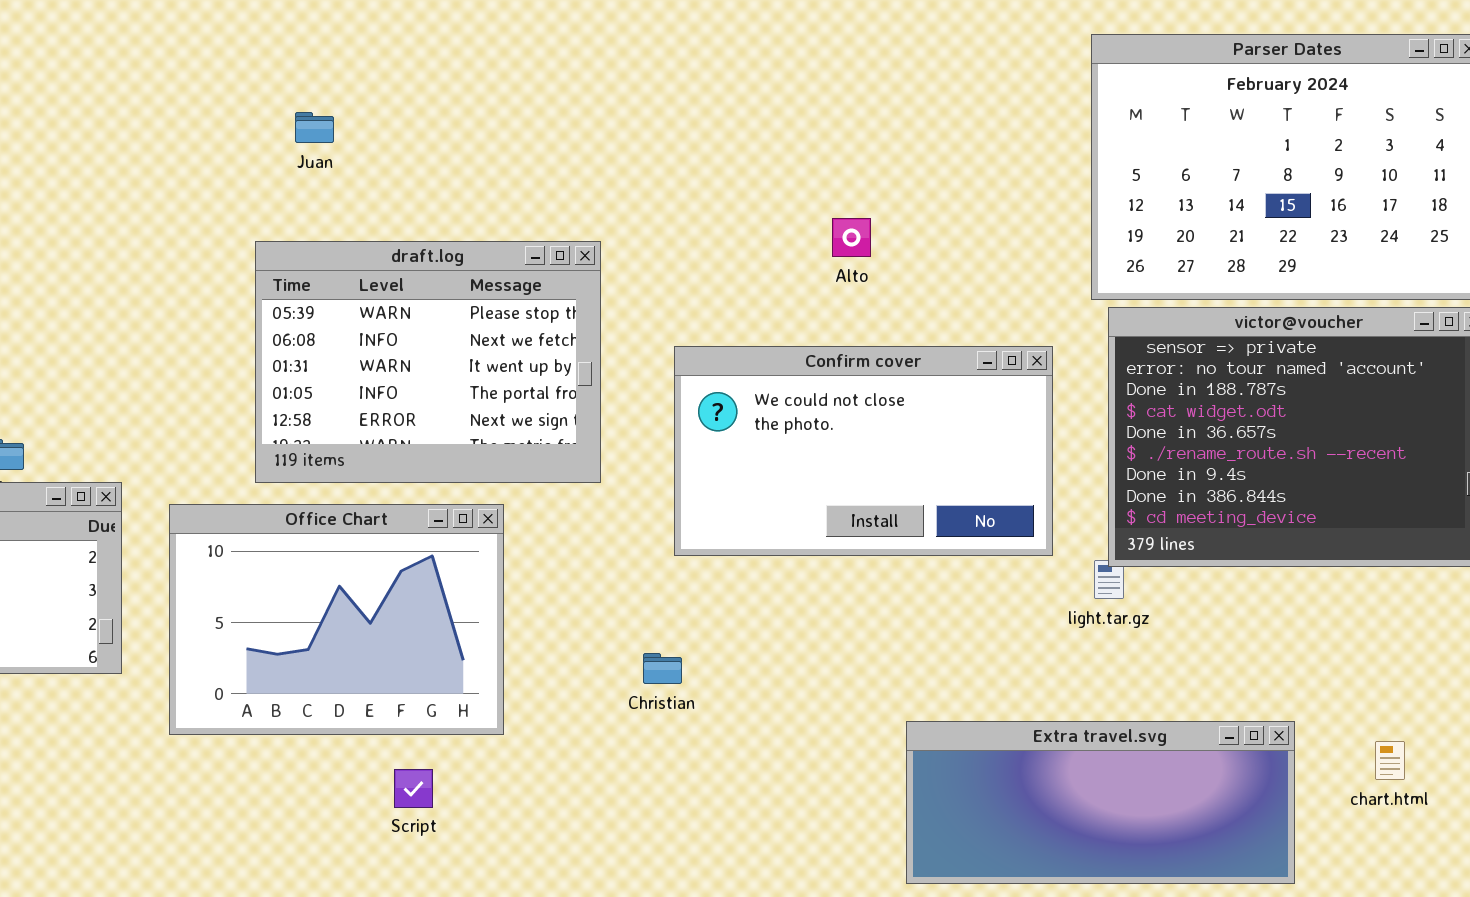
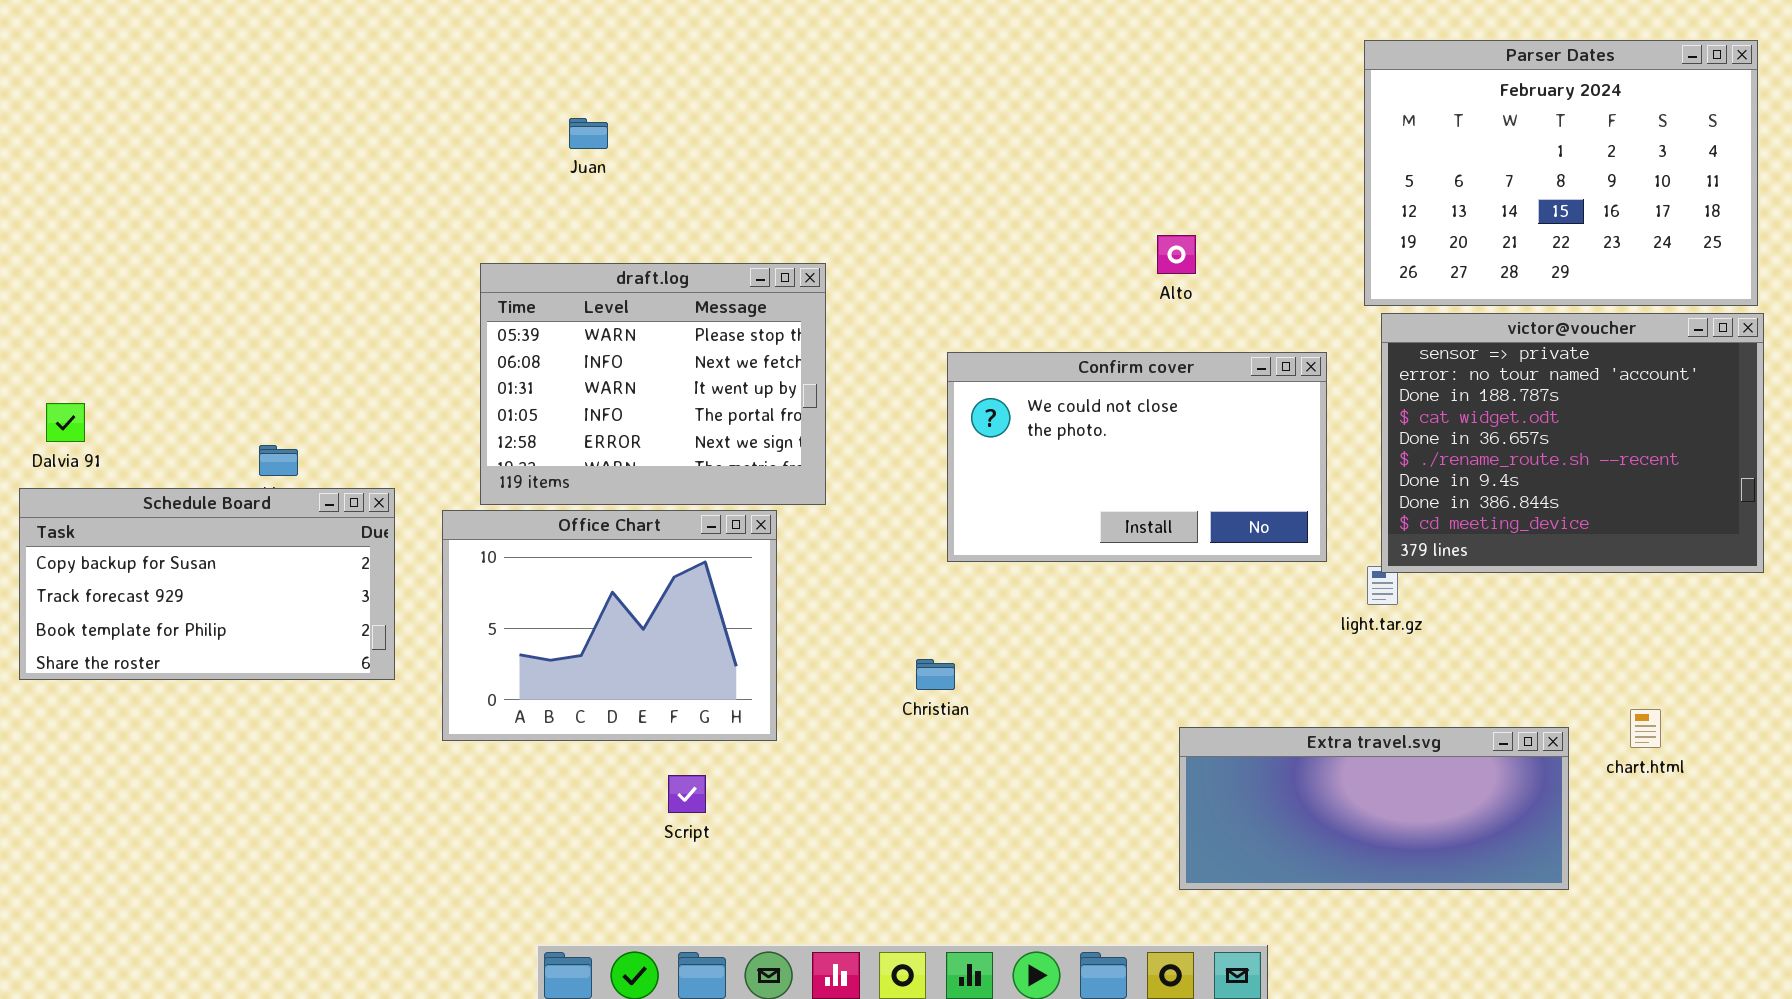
Alto: [832,218,871,257] -> [1157,235,1196,274], moved
draft.log: [255,241,601,483] -> [480,263,826,505], moved
chart.html: [1375,741,1405,780] -> [1630,709,1661,748], moved

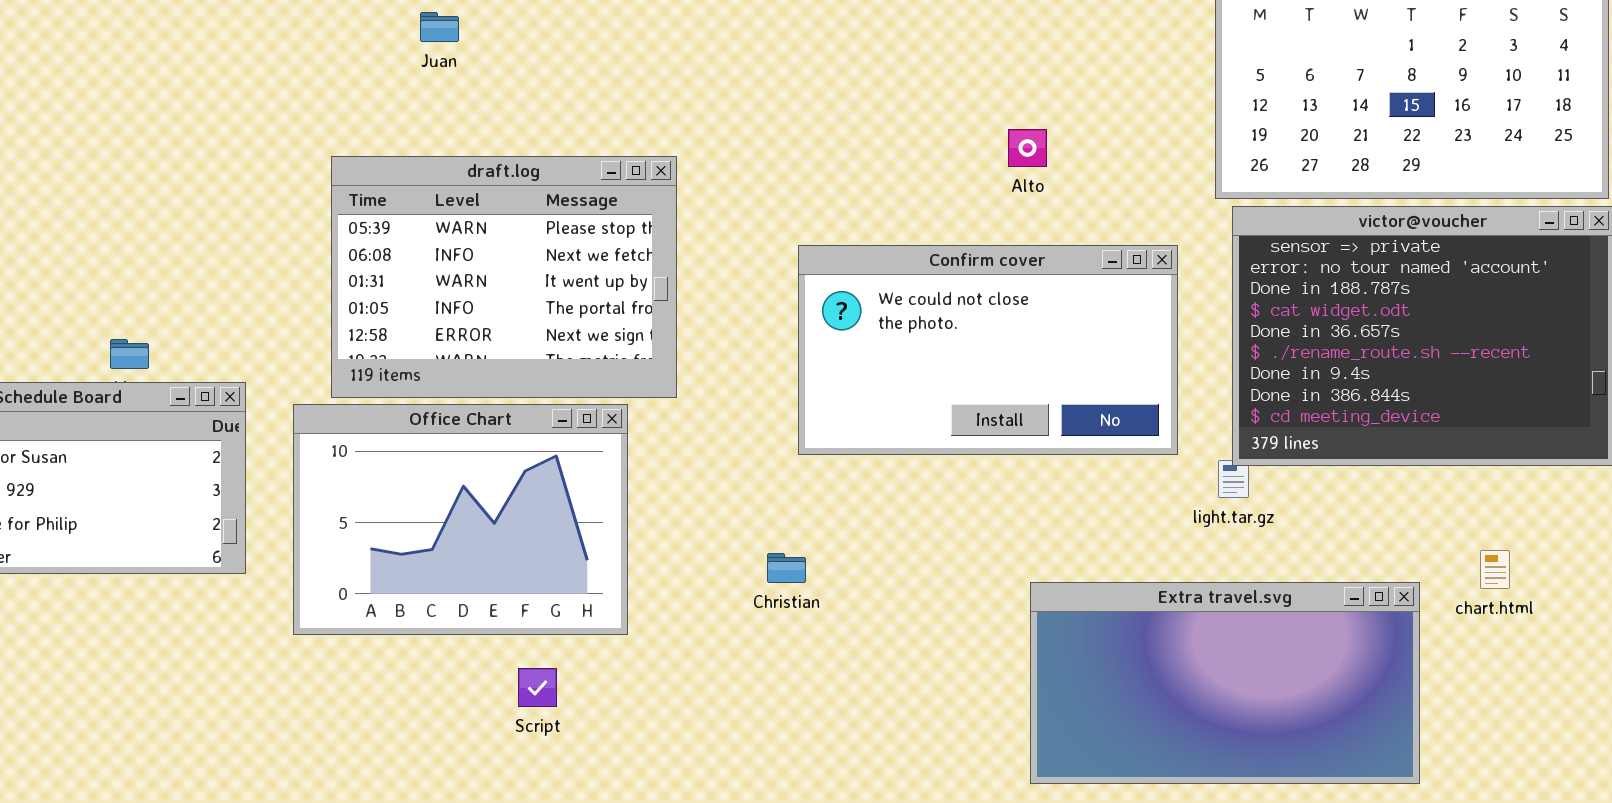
chart.html: [1630,709,1661,748] -> [1480,550,1510,589], moved
Extra travel.svg: [1179,727,1569,890] -> [1030,582,1420,784], resized

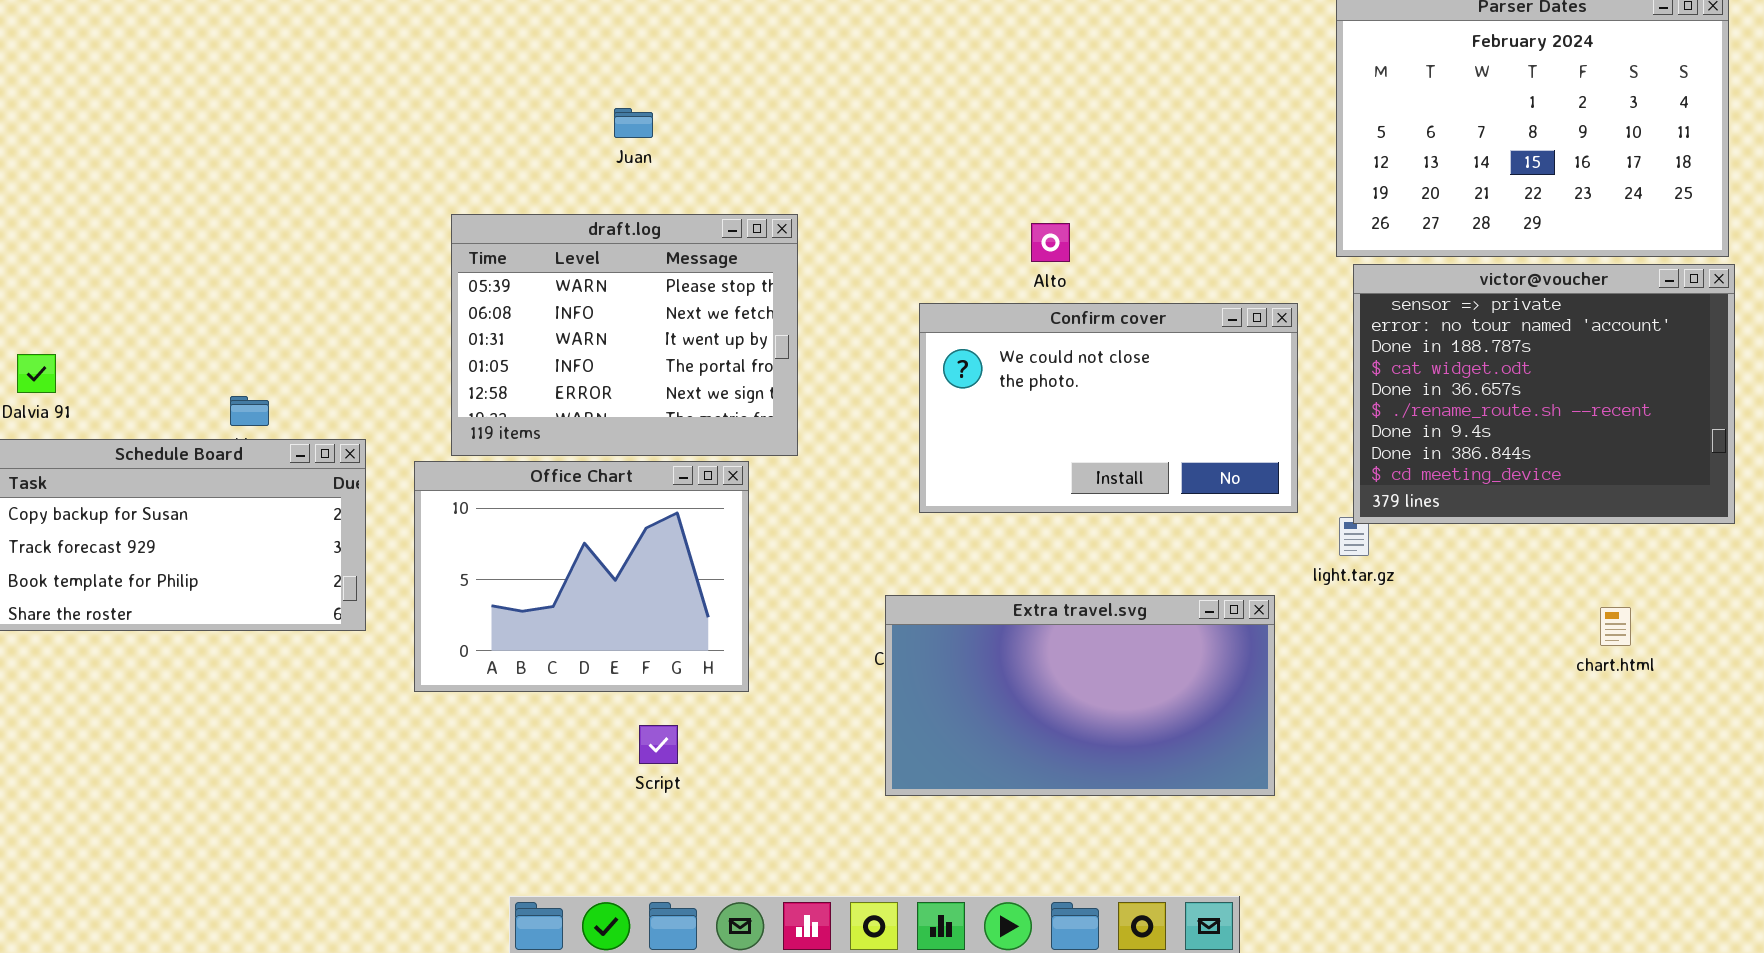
Juan: [420,12,459,42] -> [614,108,653,138], moved
Alto: [1008,129,1047,167] -> [1031,223,1070,262], moved
Extra travel.svg: [1030,582,1420,784] -> [885,595,1275,796], moved

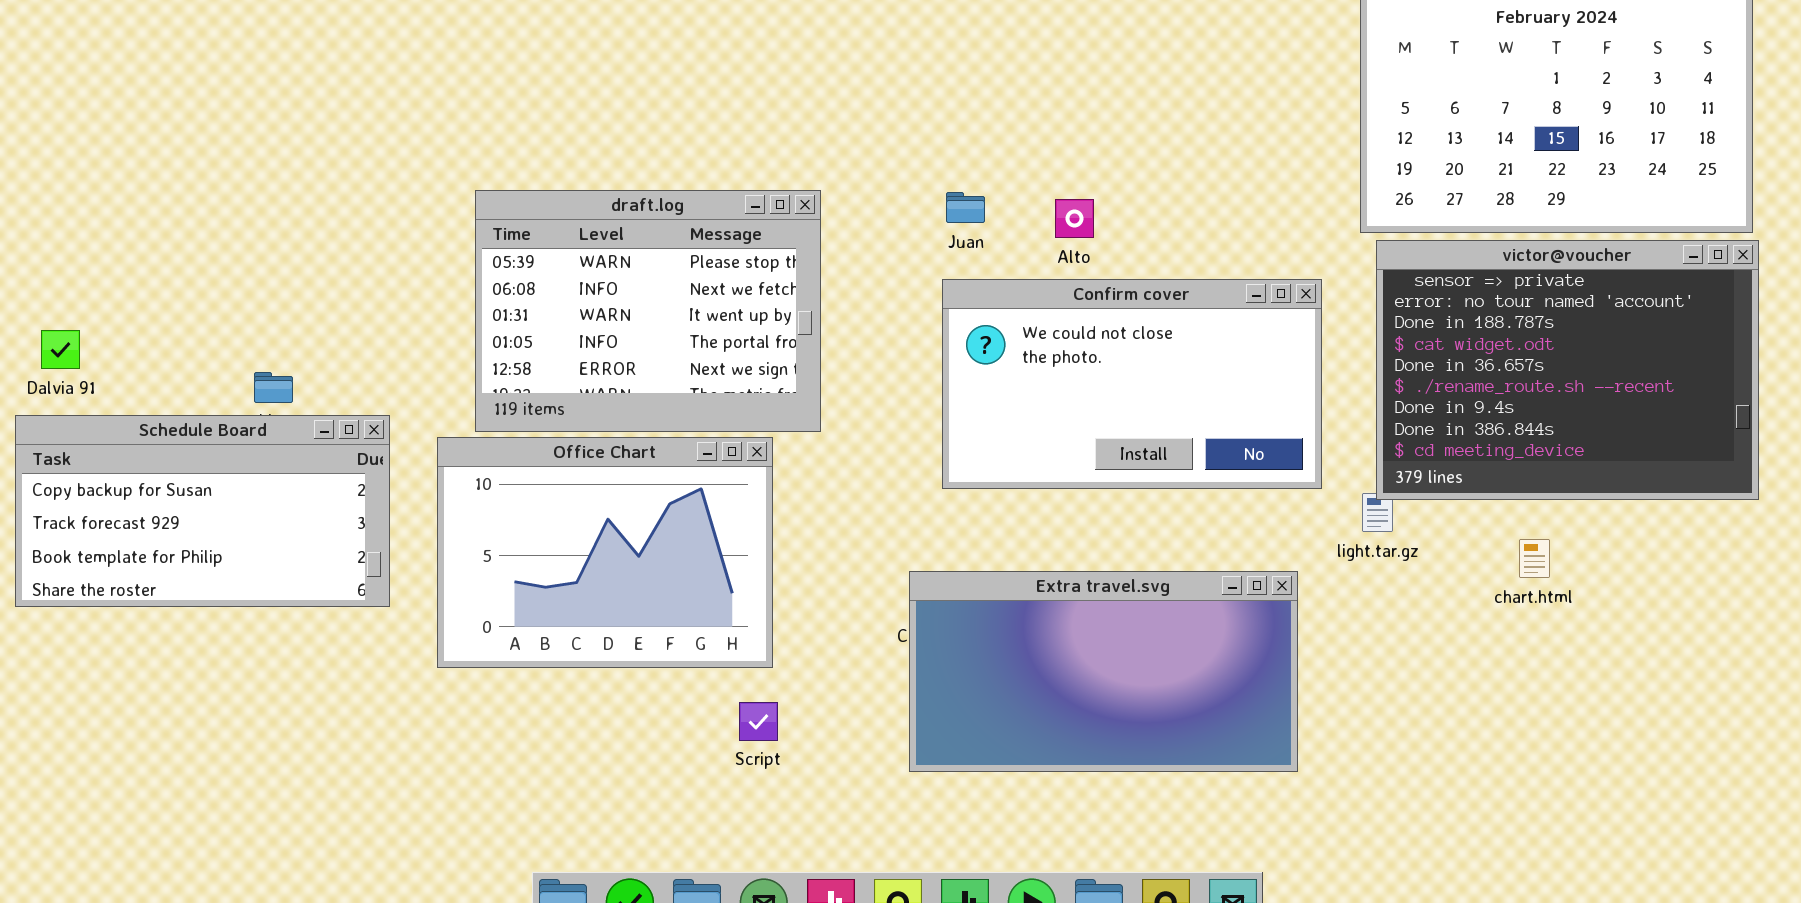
Juan: [614,108,653,138] -> [946,192,985,223], moved
chart.html: [1600,607,1631,646] -> [1519,539,1550,578], moved
Script: [639,725,678,764] -> [739,702,778,741], moved

